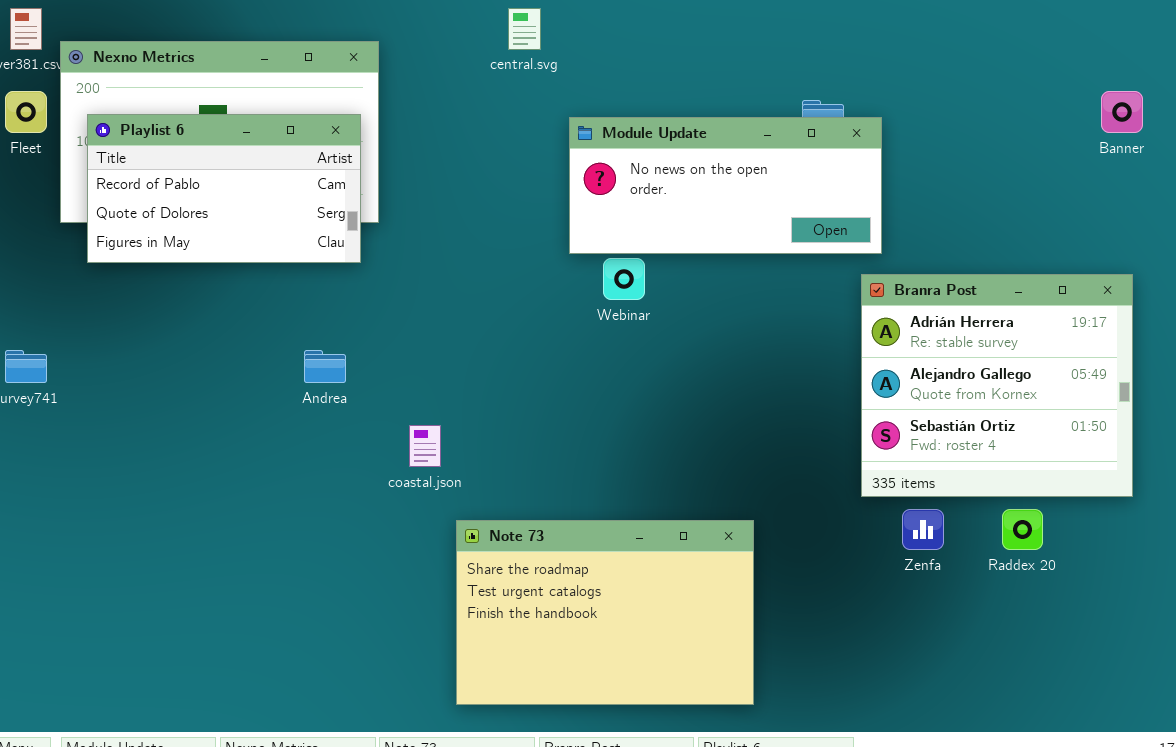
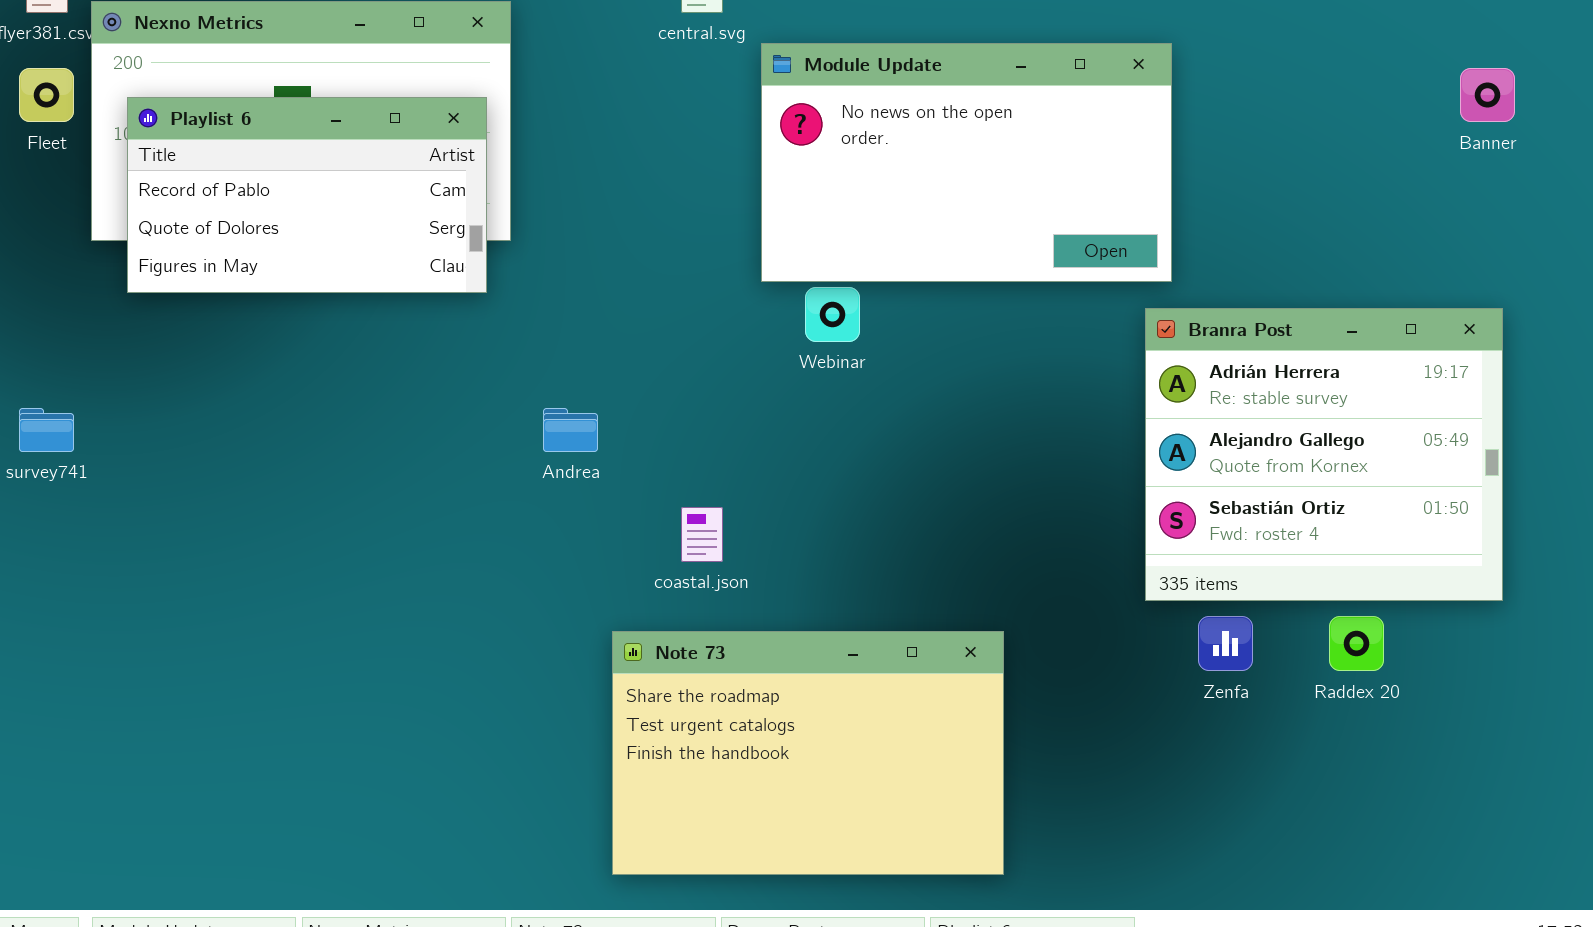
Module Update: [569,117,882,254] -> [761,43,1172,282], resized
Andrea: [304,350,346,383] -> [543,408,598,452], moved
coastal.json: [409,425,441,467] -> [681,507,723,562], moved

